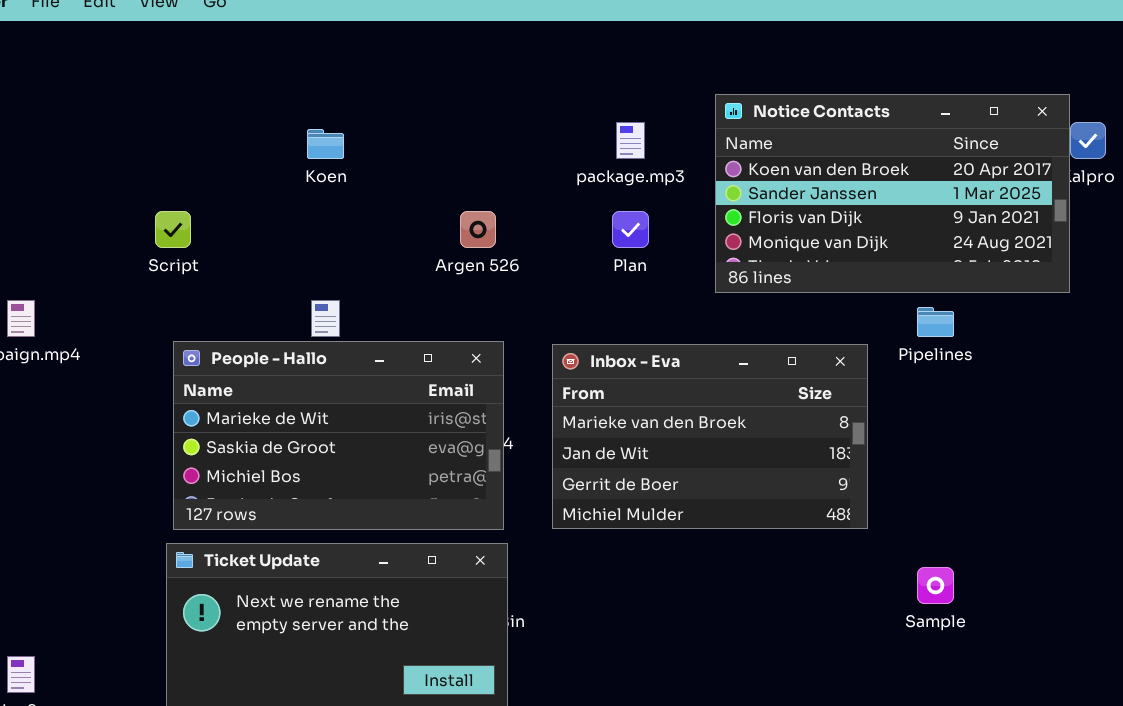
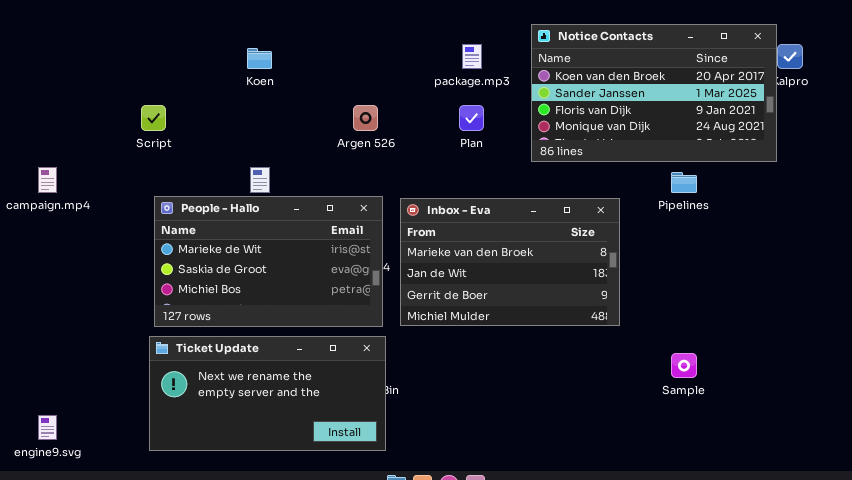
Inbox - Eva: [552,344,868,529] -> [400,198,620,326], moved

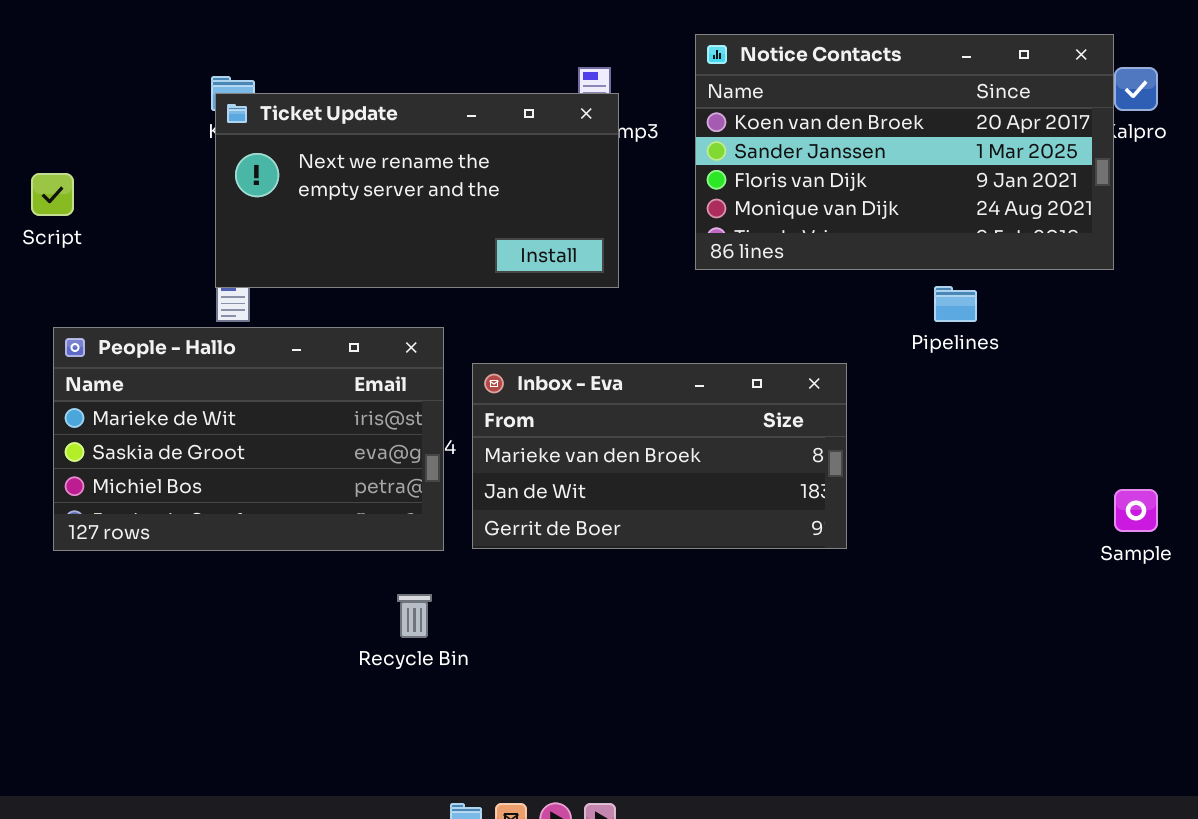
Inbox - Eva: [400,198,620,326] -> [472,363,847,549], resized
Ticket Update: [149,336,386,451] -> [215,93,619,288], moved
Sample: [671,353,697,378] -> [1114,489,1158,532], moved

